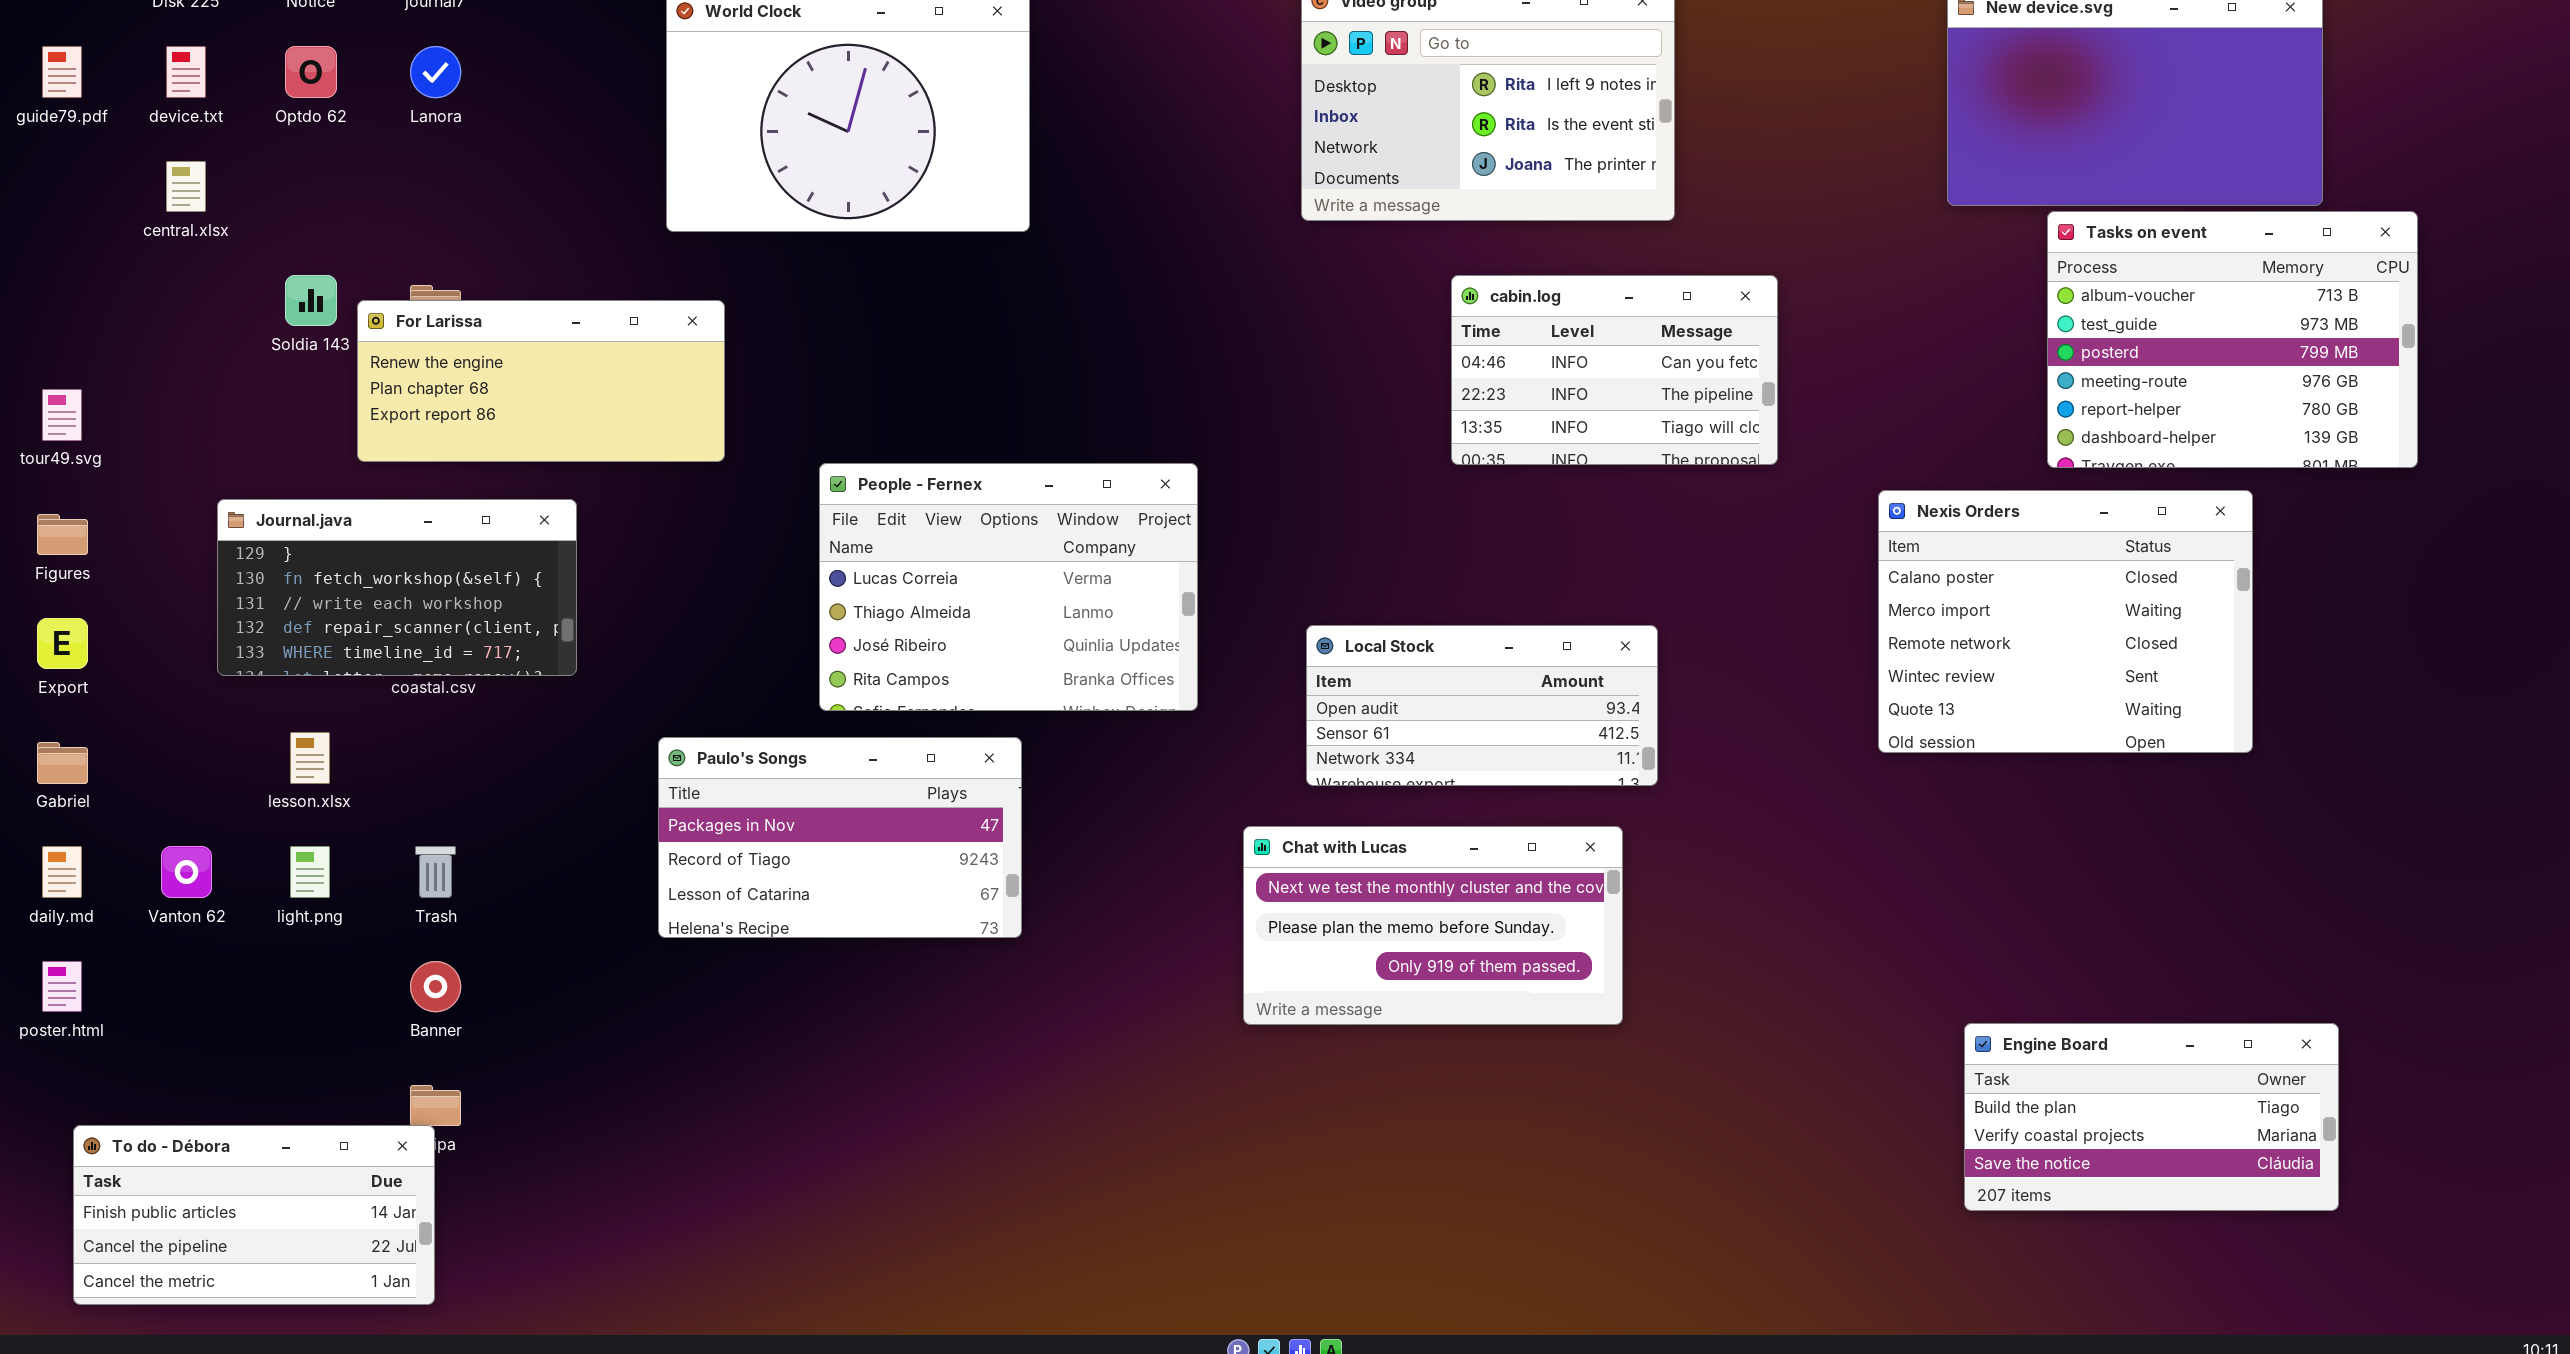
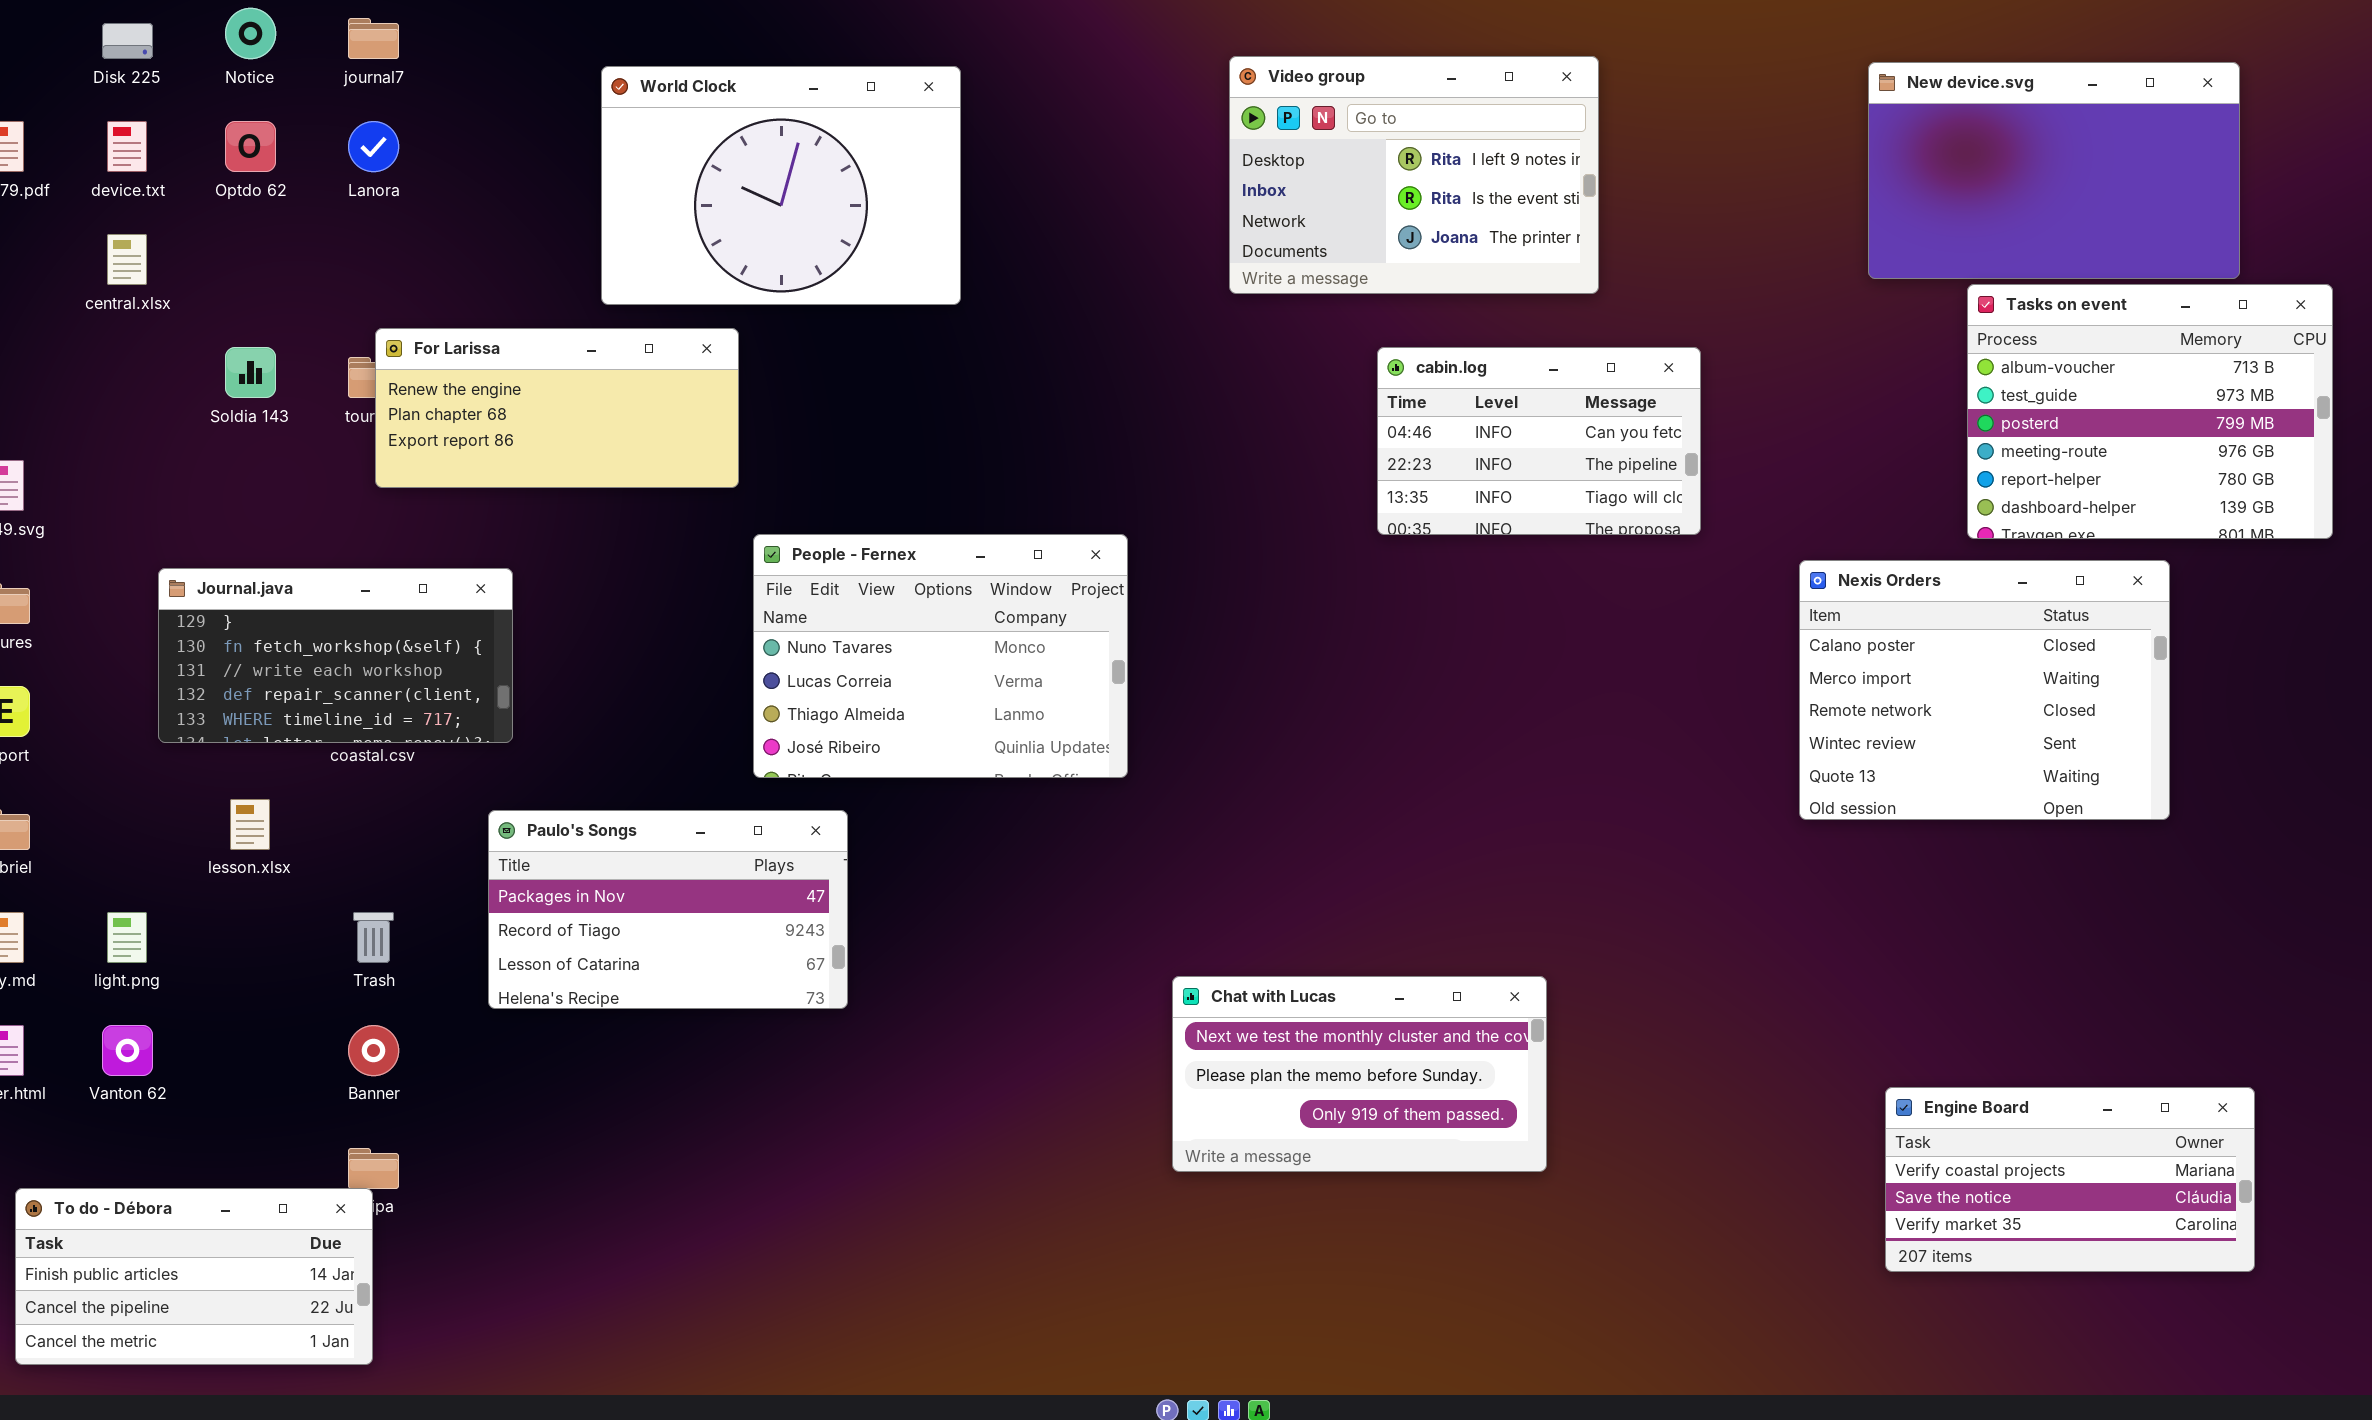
For Larissa: [357,300,725,462] -> [375,328,739,488], moved
People - Fernex: [819,463,1198,711] -> [753,534,1128,778], scrolled up 1 row
Local Stock: [1306,625,1658,786] -> none, closed
Paulo's Songs: [658,737,1022,938] -> [488,810,848,1009], moved
Chat with Lucas: [1243,826,1623,1025] -> [1172,976,1547,1172], moved
Vanton 62: [161,846,212,898] -> [102,1025,153,1076], moved
light.png: [290,846,330,898] -> [107,912,147,963], moved
Engine Board: [1964,1023,2339,1211] -> [1885,1087,2255,1272], scrolled down 1 row

